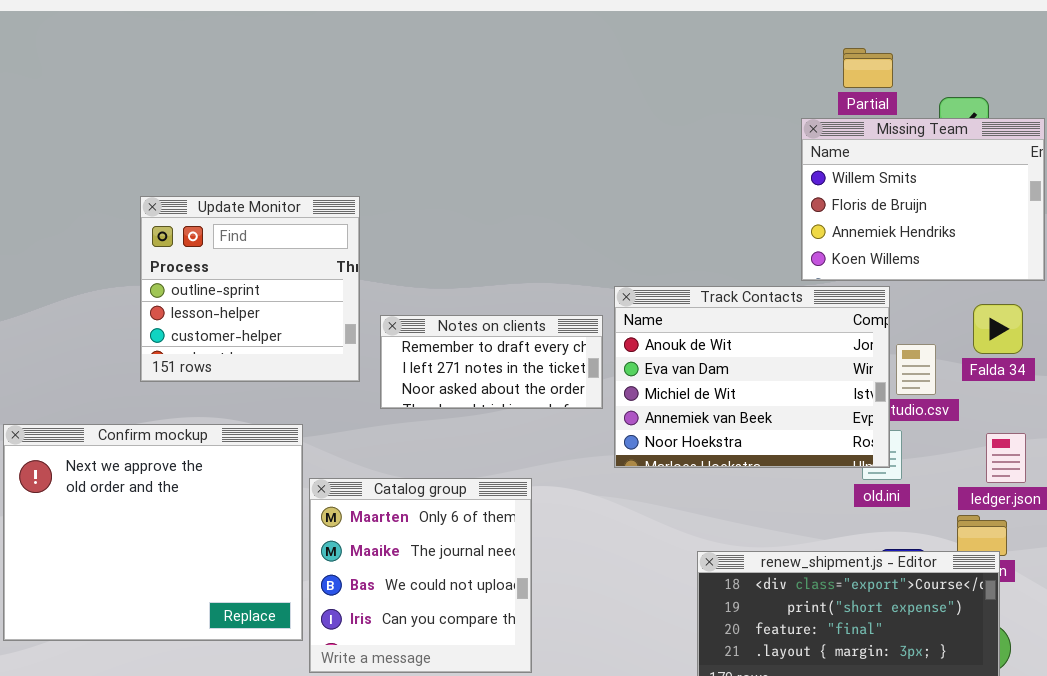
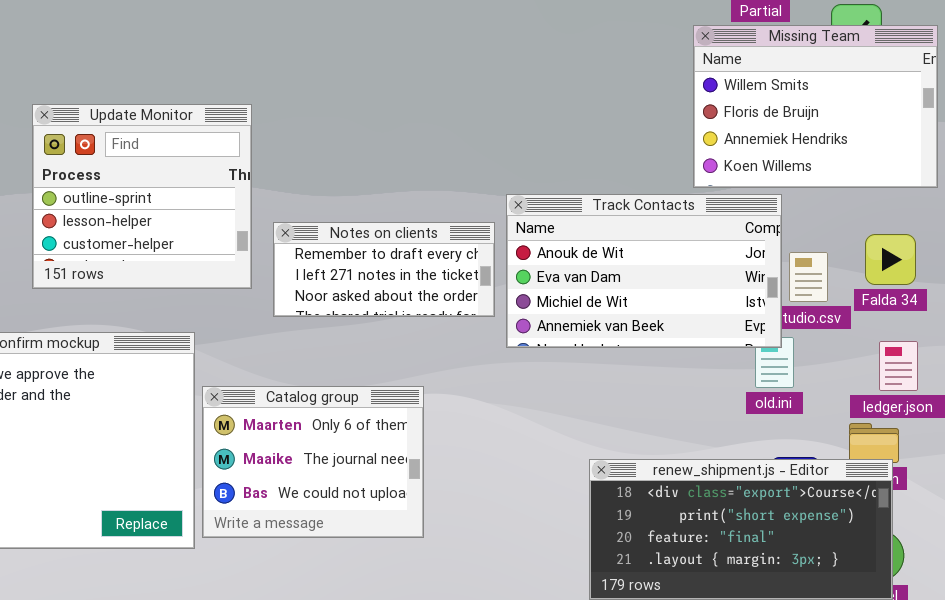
Track Contacts: [614,286,890,468] -> [506,194,782,348], resized
Falda 34: [973,304,1023,354] -> [865,234,916,285], moved
Catalog group: [309,478,532,673] -> [202,386,424,538], resized

